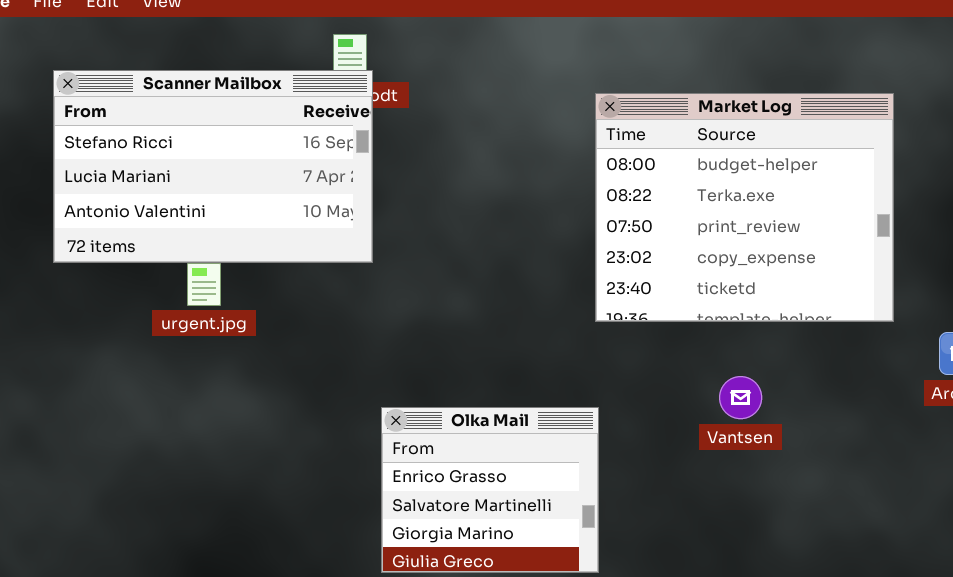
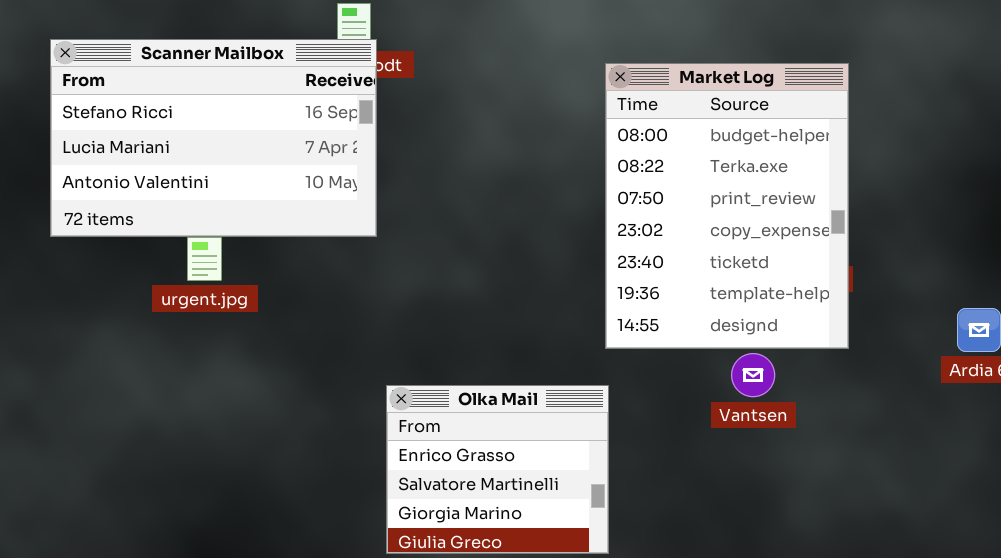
Market Log: [595,93,894,322] -> [605,63,849,349], resized

